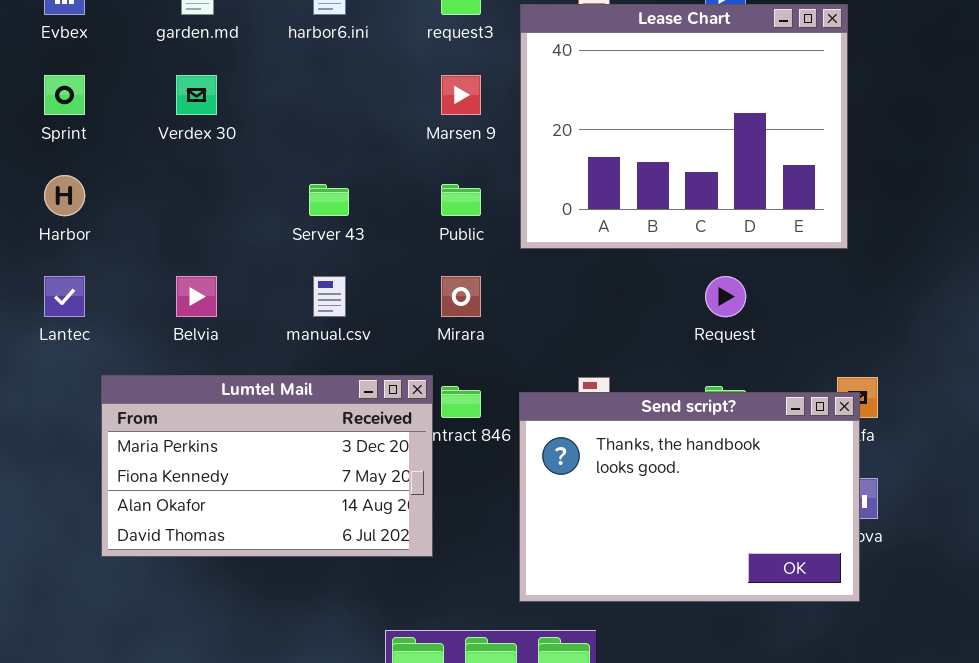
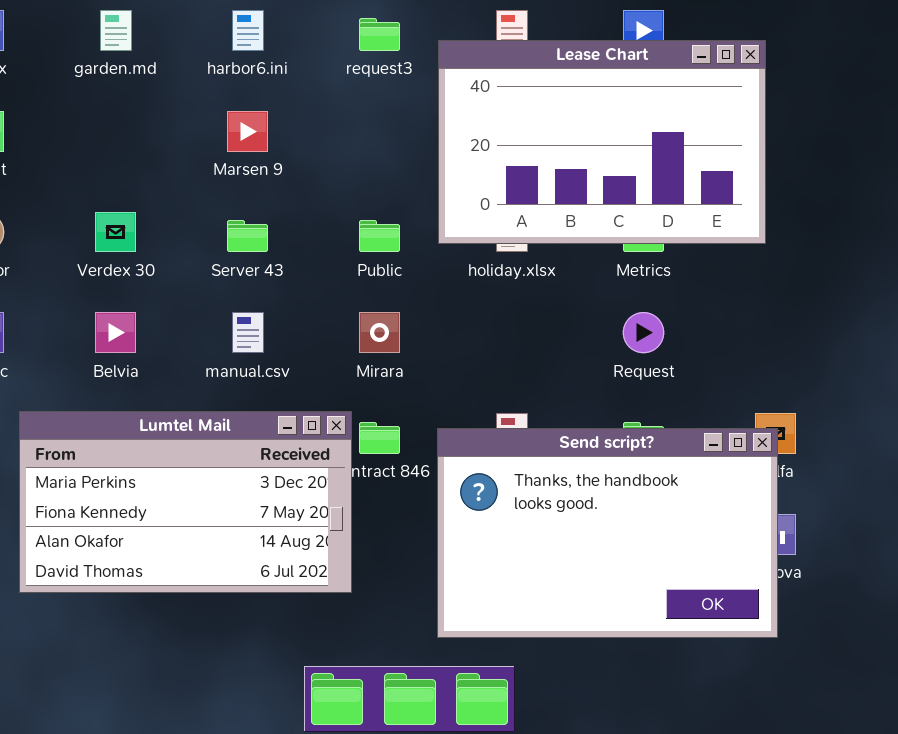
Lease Chart: [520,4,848,249] -> [438,40,766,244], resized
Verdex 30: [176,75,217,115] -> [95,212,136,252], moved
Marsen 9: [441,75,481,115] -> [227,111,268,152], moved

